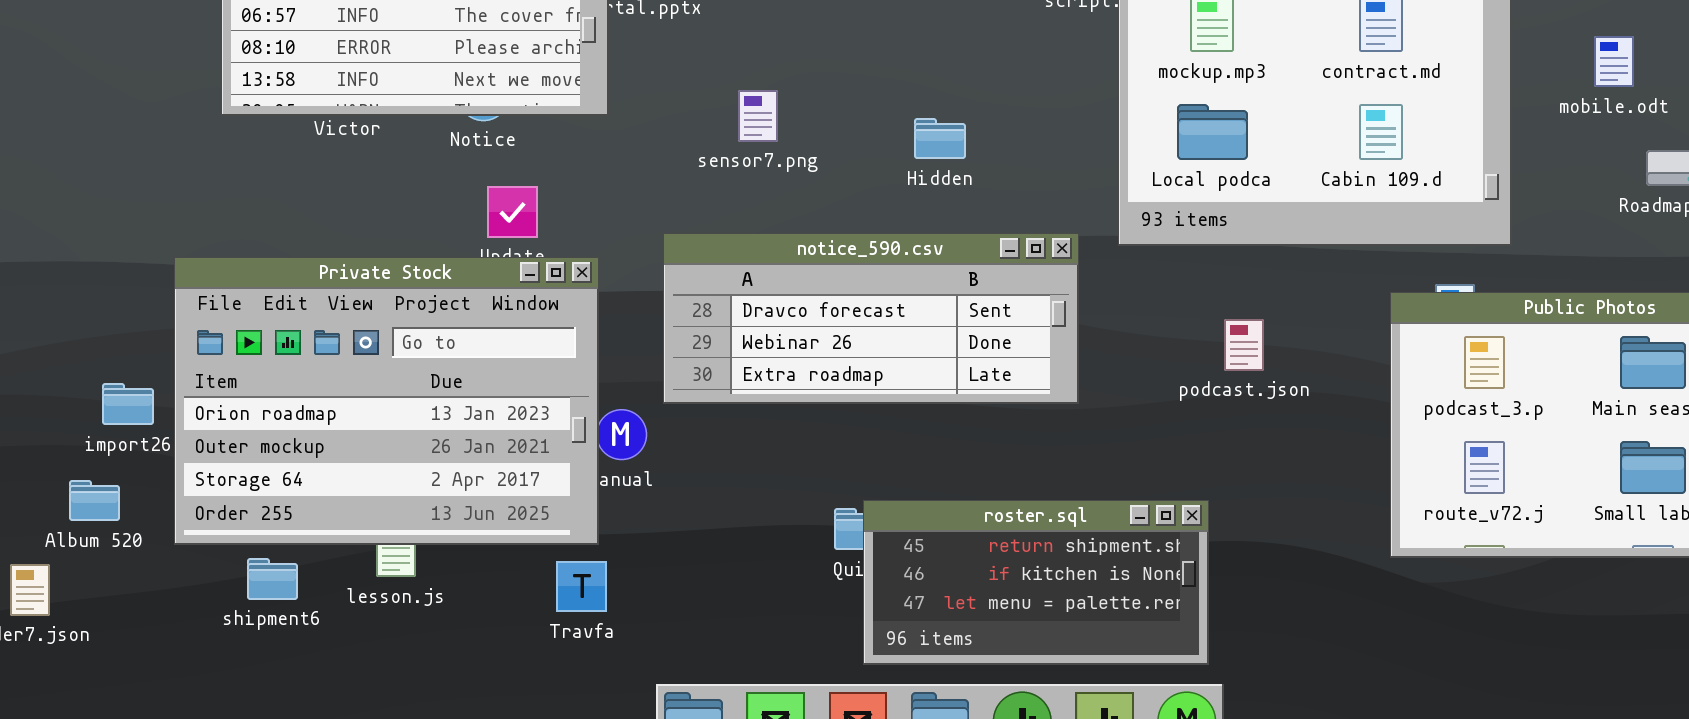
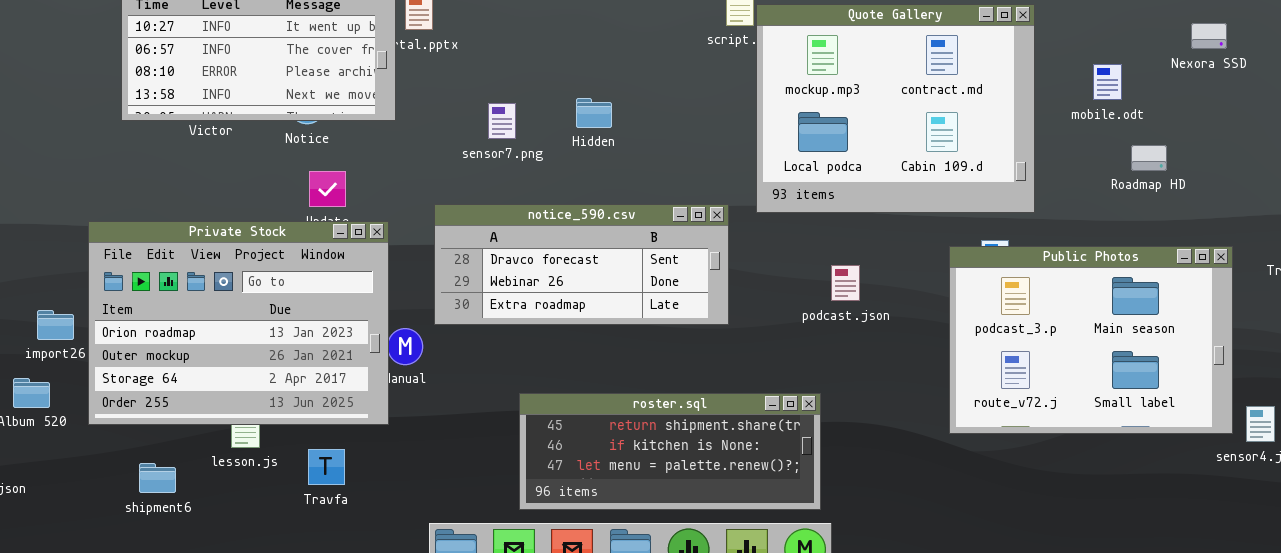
Hidden: [914,118,966,159] -> [576,98,612,128], moved
roster.sql: [863,500,1209,665] -> [519,393,821,510], resized
shipment6: [247,558,298,600] -> [139,463,176,493], moved
Travfa: [556,561,607,612] -> [308,449,345,485], moved

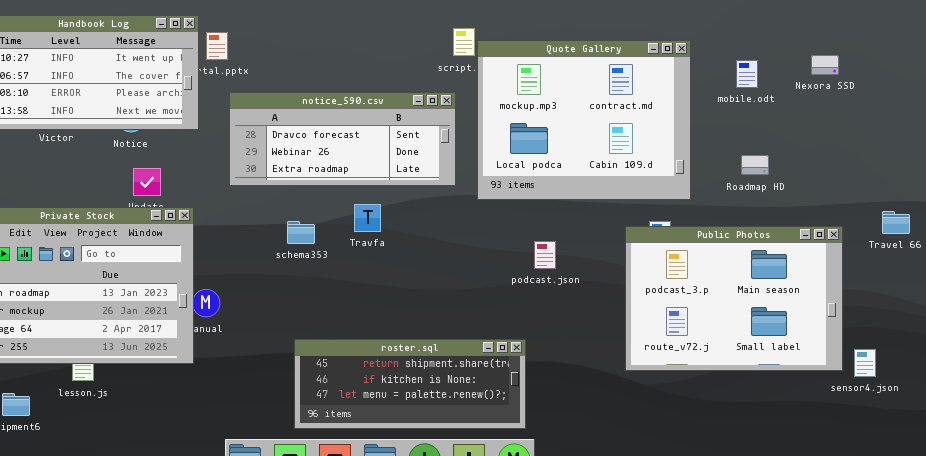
mobile.odt: [1093,64,1122,100] -> [736,60,758,88], moved
Roadmap HD: [1131,145,1167,171] -> [741,155,769,175], moved
notice_590.csv: [434,204,729,325] -> [229,92,456,186], moved
Travfa: [308,449,345,485] -> [354,204,381,232], moved

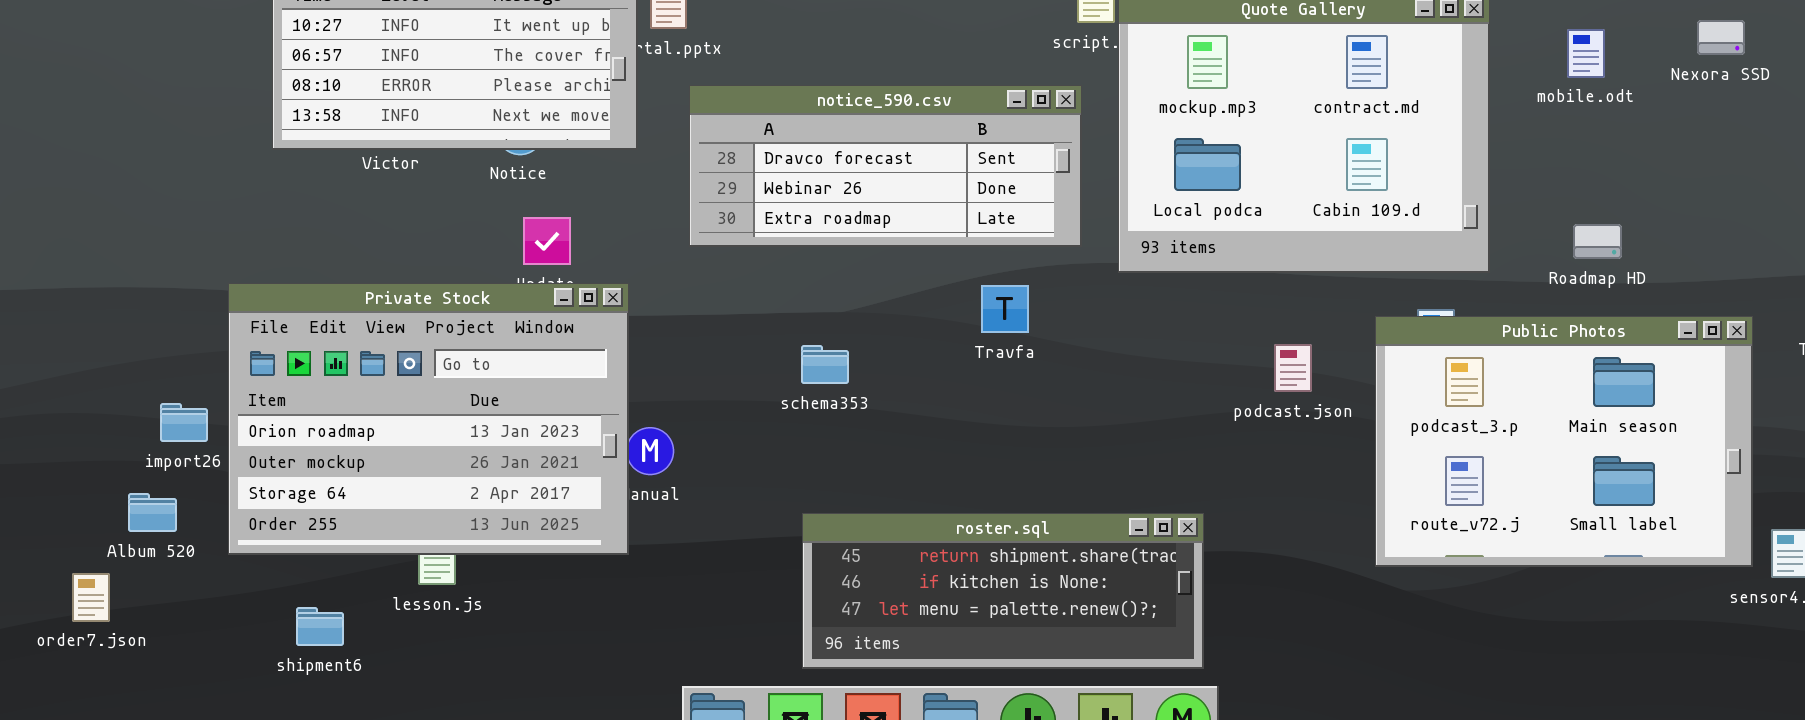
Roadmap HD: [741,155,769,175] -> [1573,224,1622,259], moved
Travfa: [354,204,381,232] -> [981,285,1029,333], moved
schema353: [287,221,315,244] -> [801,345,849,384], moved
podcast.json: [534,241,556,269] -> [1274,344,1312,392], moved

